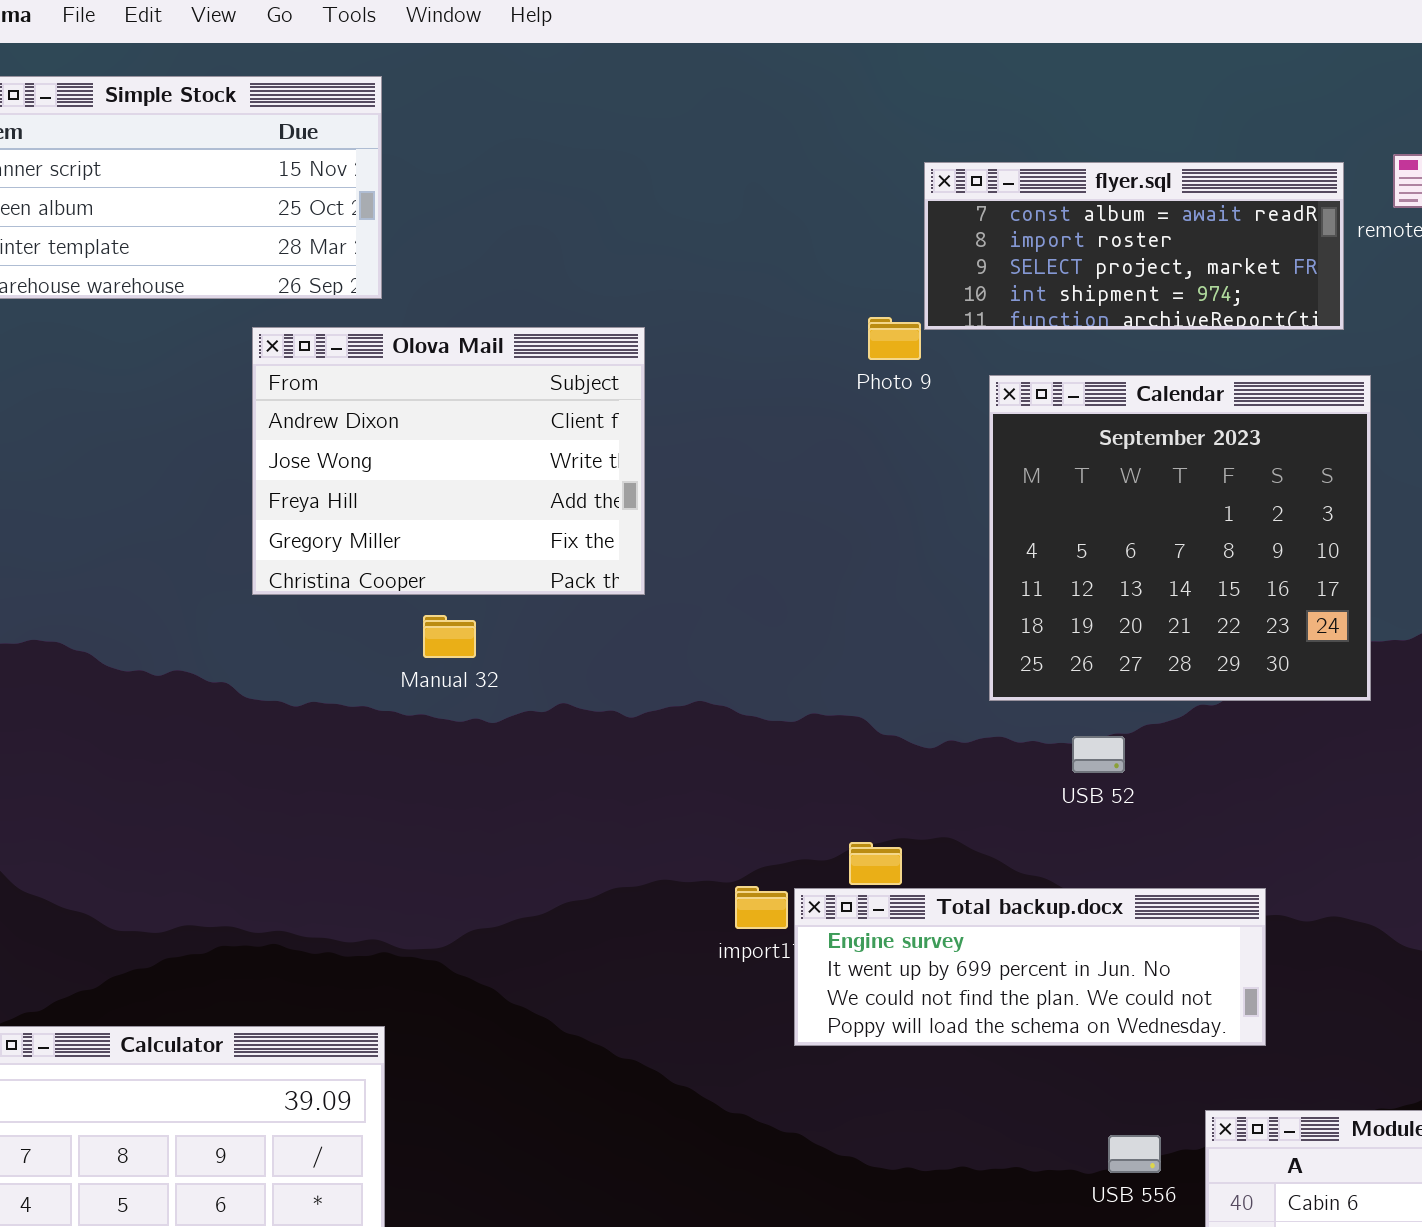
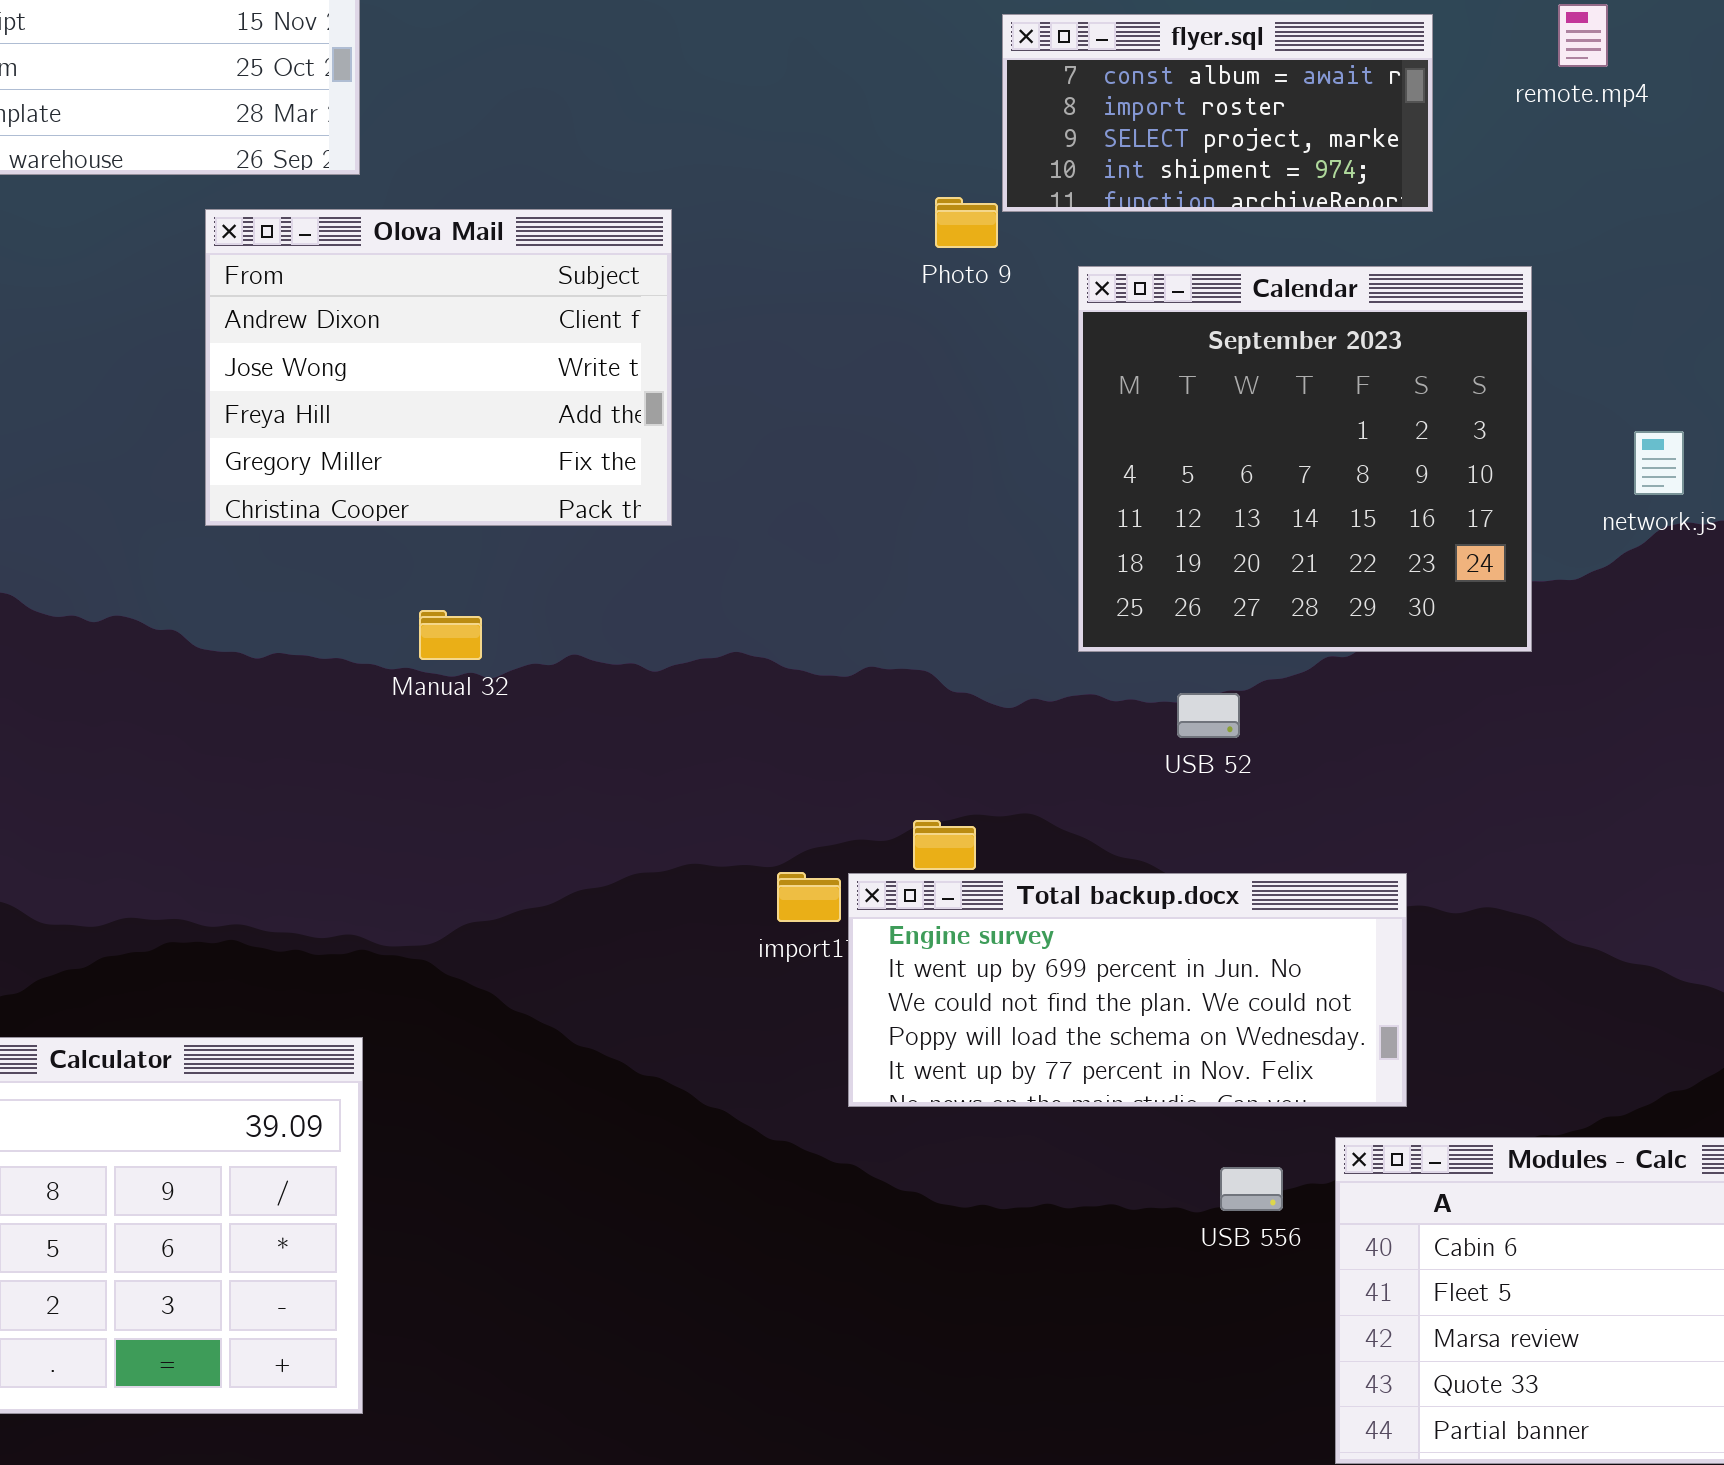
flyer.sql: [924,162,1344,330] -> [1002,14,1433,212], resized
Manual 32: [423,615,476,658] -> [419,610,482,660], moved
Total backup.docx: [794,888,1266,1046] -> [848,873,1407,1107], resized

